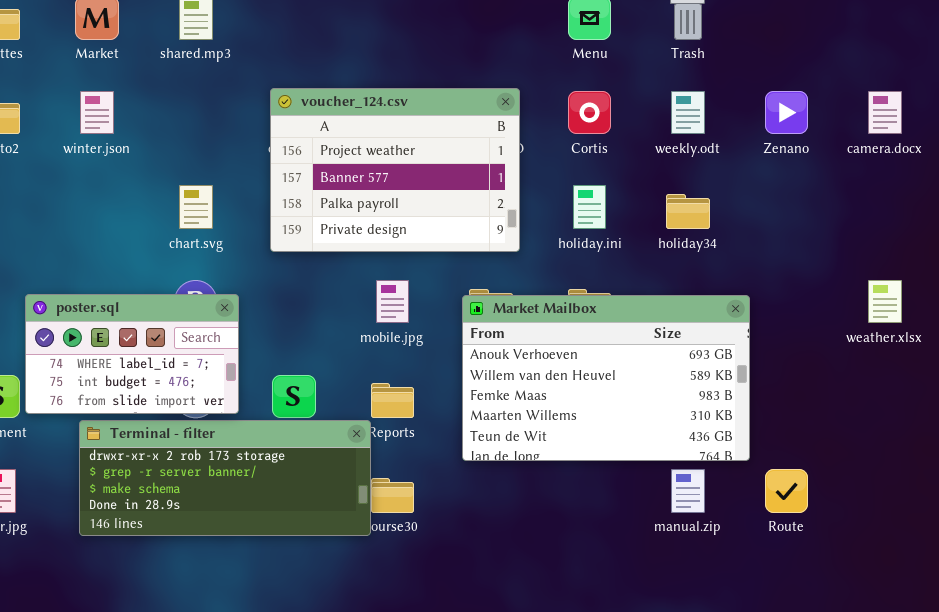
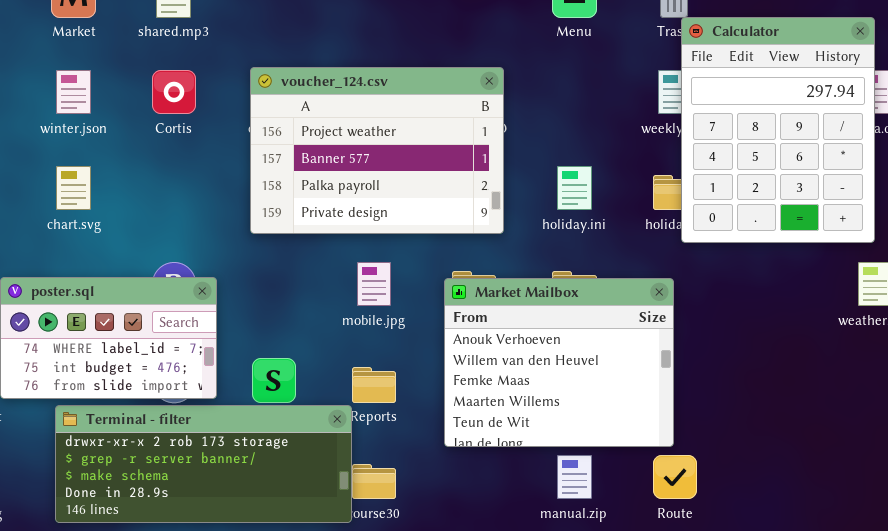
Calculator: none -> [681,17,875,243], opened
Cortis: [568,91,611,134] -> [152,70,196,114], moved
chart.svg: [179,185,213,229] -> [56,166,91,210], moved
Market Mailbox: [462,295,750,461] -> [444,278,674,447], resized
manual.zip: [671,469,705,513] -> [557,455,592,499], moved
Route: [765,469,808,513] -> [653,455,697,499], moved

